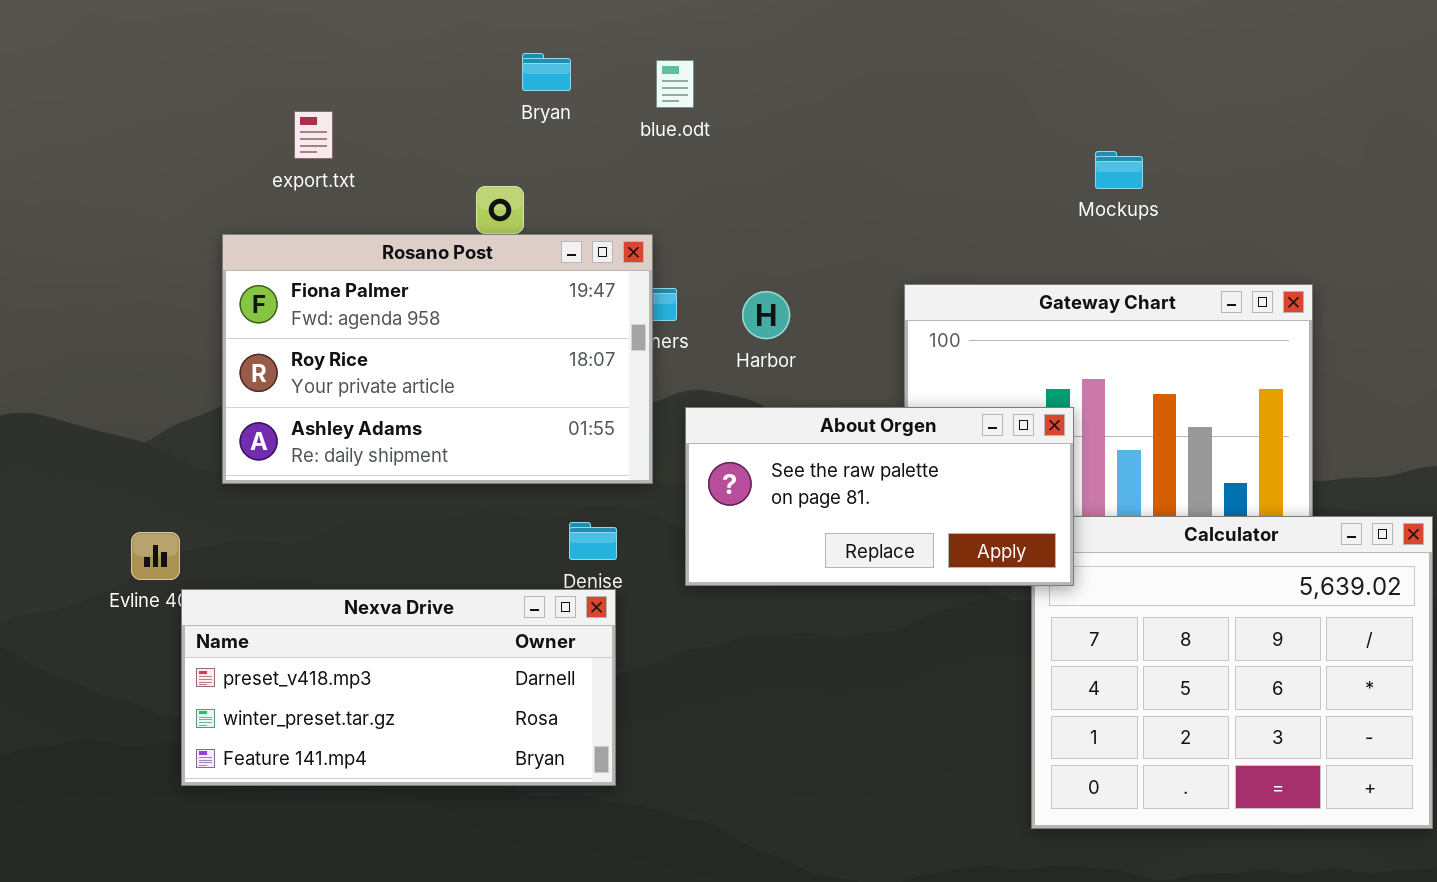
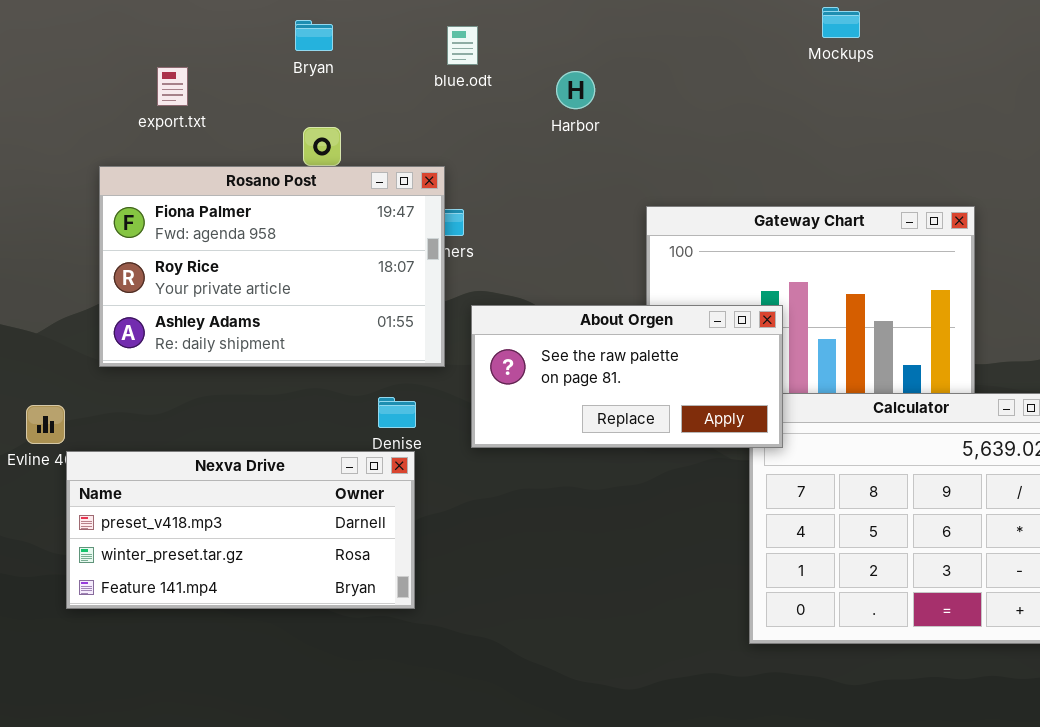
Bryan: [522,53,571,91] -> [295,20,333,51], moved
Mockups: [1095,151,1143,189] -> [822,7,860,38], moved
Harbor: [742,291,790,339] -> [556,71,595,109], moved

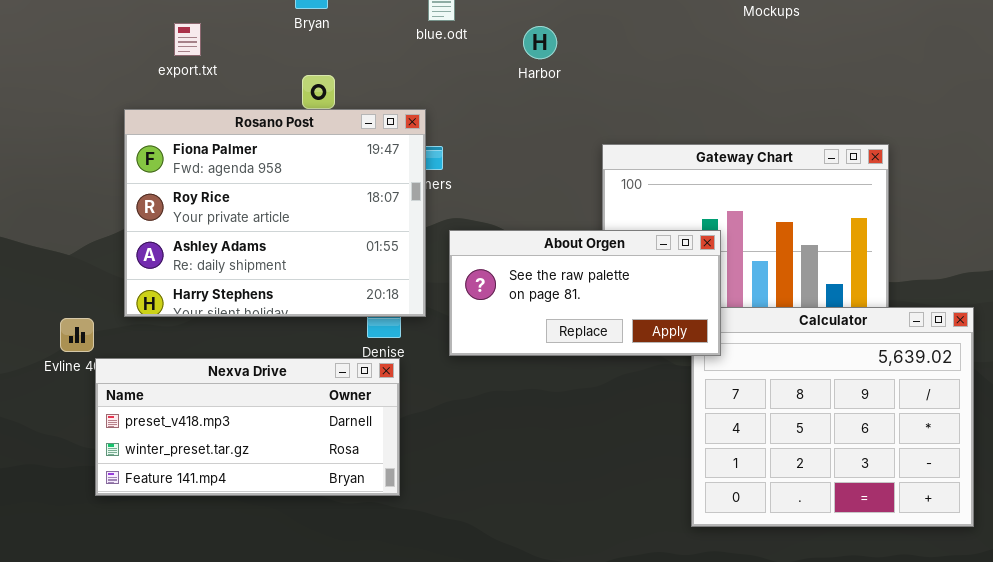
Rosano Post: [99,166,445,367] -> [124,109,426,317], resized

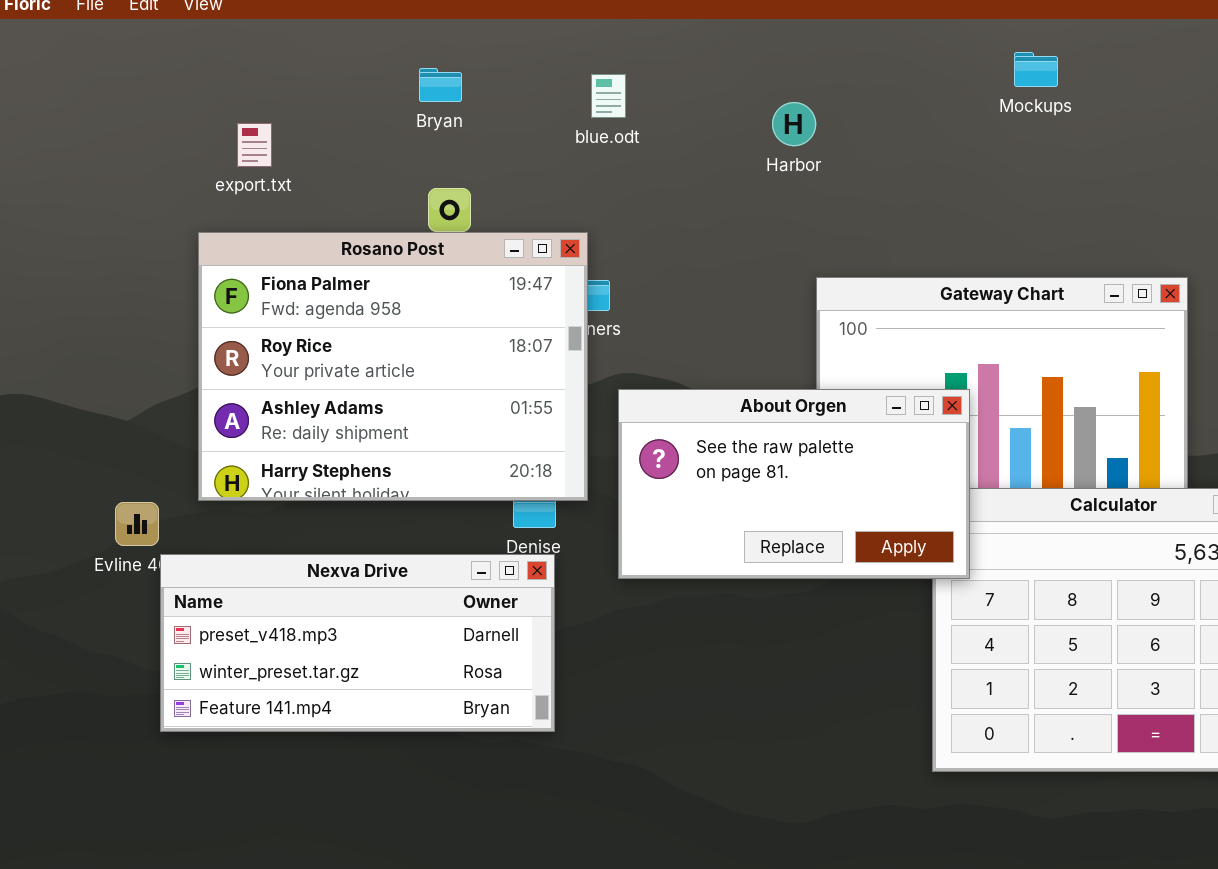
export.txt: [174,23,201,56] -> [237,123,272,167], moved
Harbor: [523,26,557,59] -> [772,102,816,146], moved
About Orgen: [449,230,721,356] -> [618,389,970,579], resized

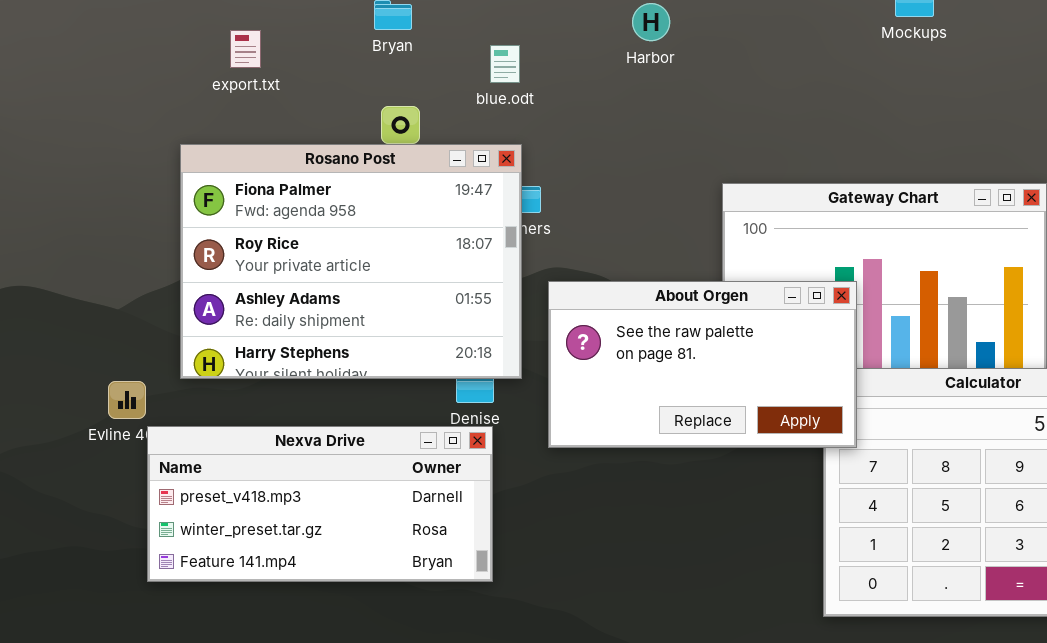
blue.odt: [591,74,626,118] -> [490,45,520,83], moved
Harbor: [772,102,816,146] -> [632,3,670,41], moved
export.txt: [237,123,272,167] -> [230,30,261,68], moved

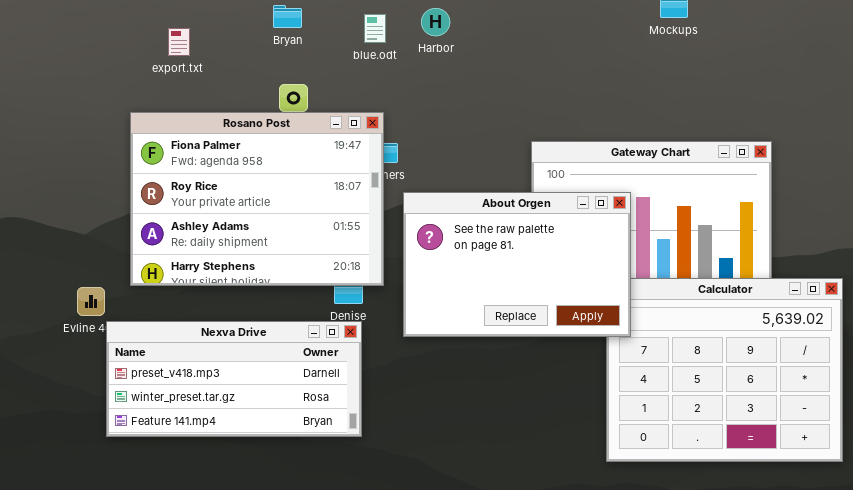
Harbor: [632,3,670,41] -> [421,8,450,36], moved
blue.odt: [490,45,520,83] -> [364,14,386,43], moved
About Orgen: [548,281,857,448] -> [403,192,631,337], resized

